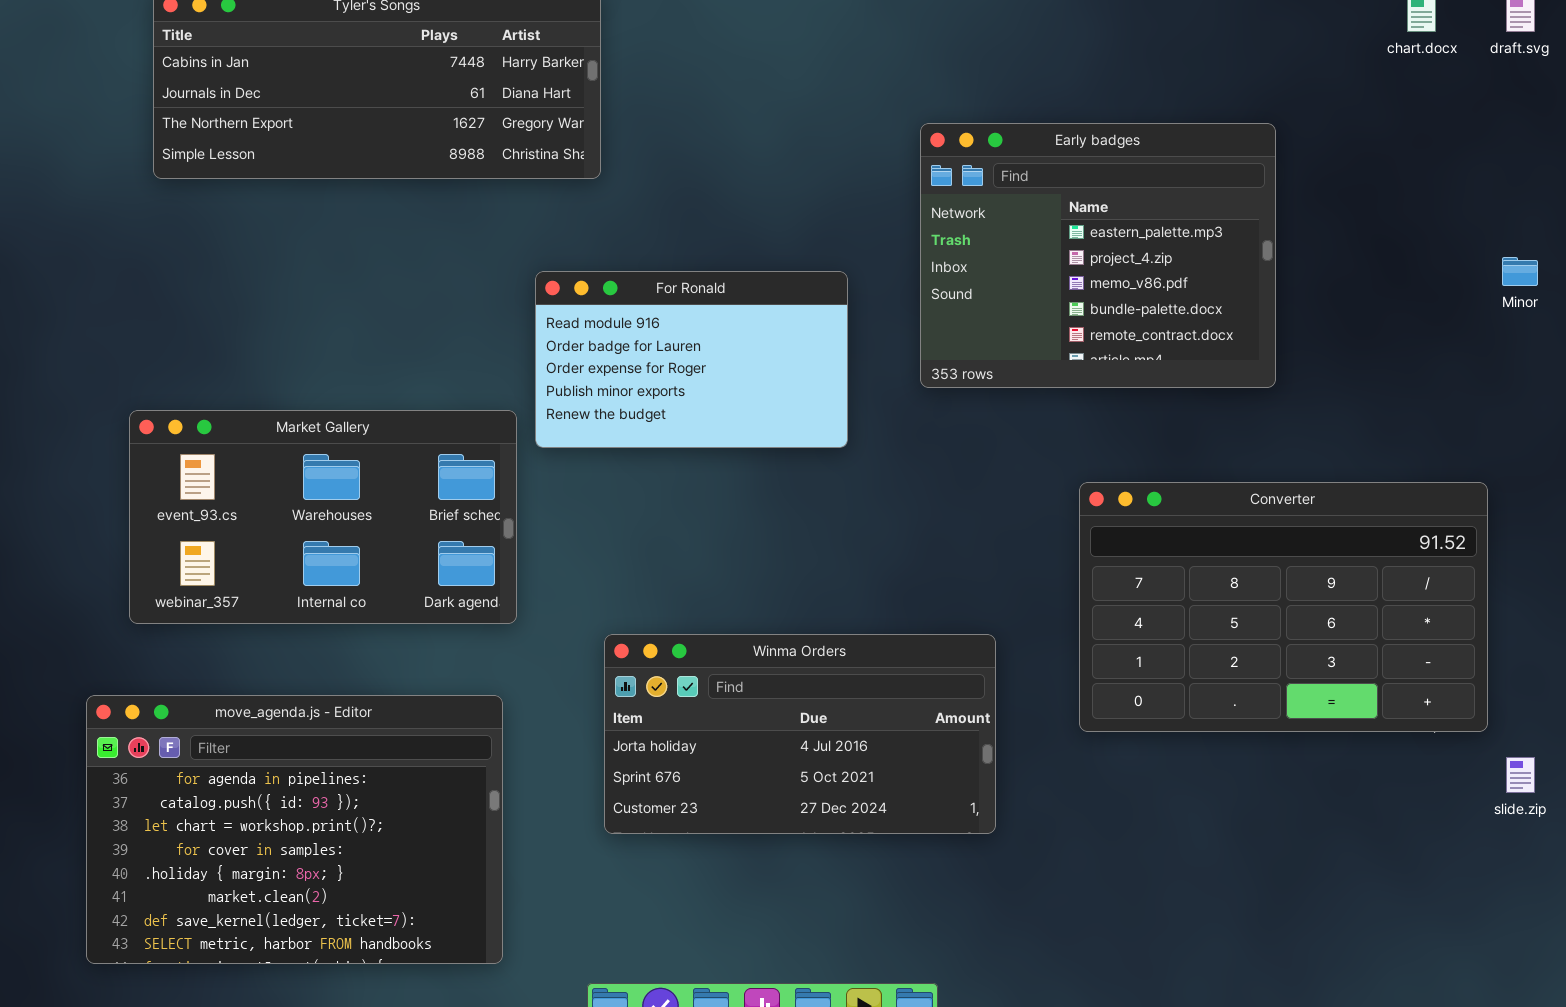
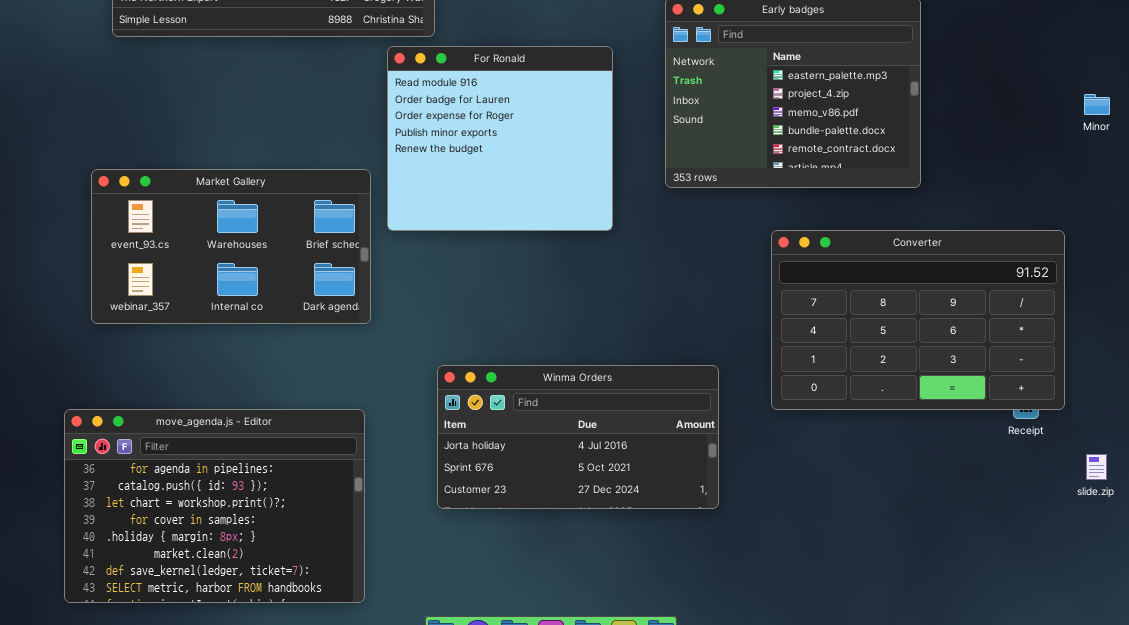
For Ronald: [535,271,848,448] -> [387,46,613,231], resized
Market Gallery: [129,410,517,624] -> [91,169,371,324], moved
Converter: [1079,482,1488,732] -> [771,230,1065,410], moved

